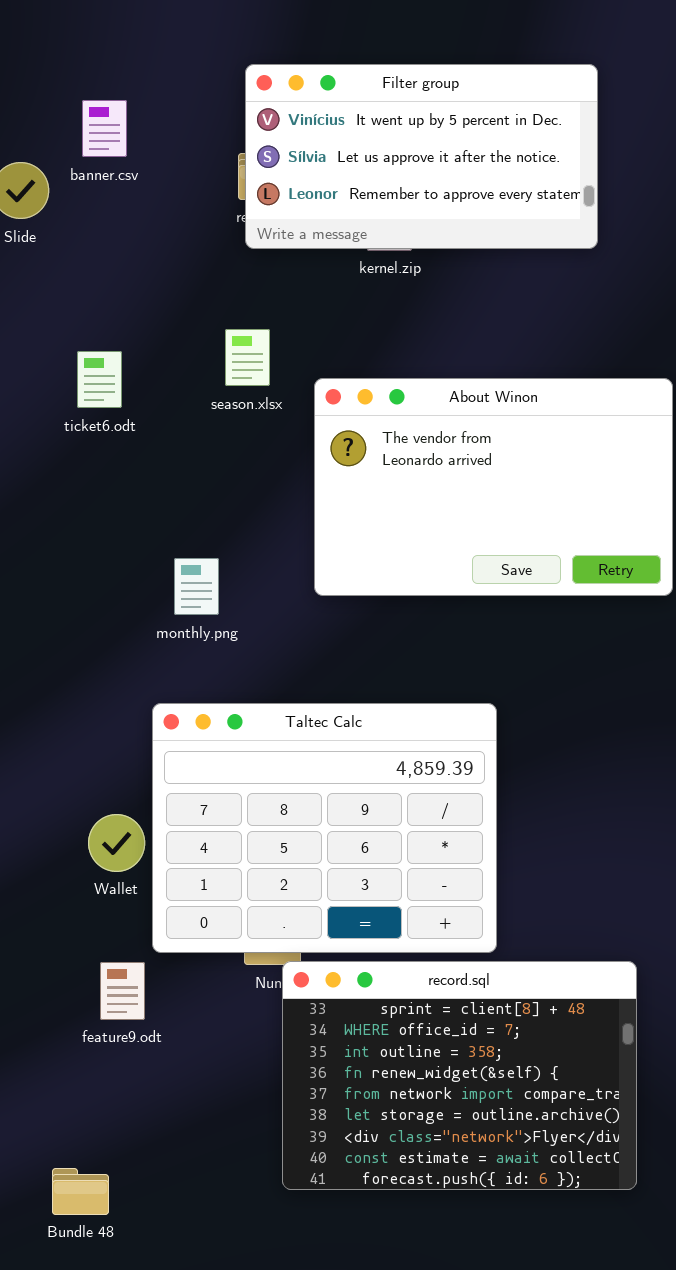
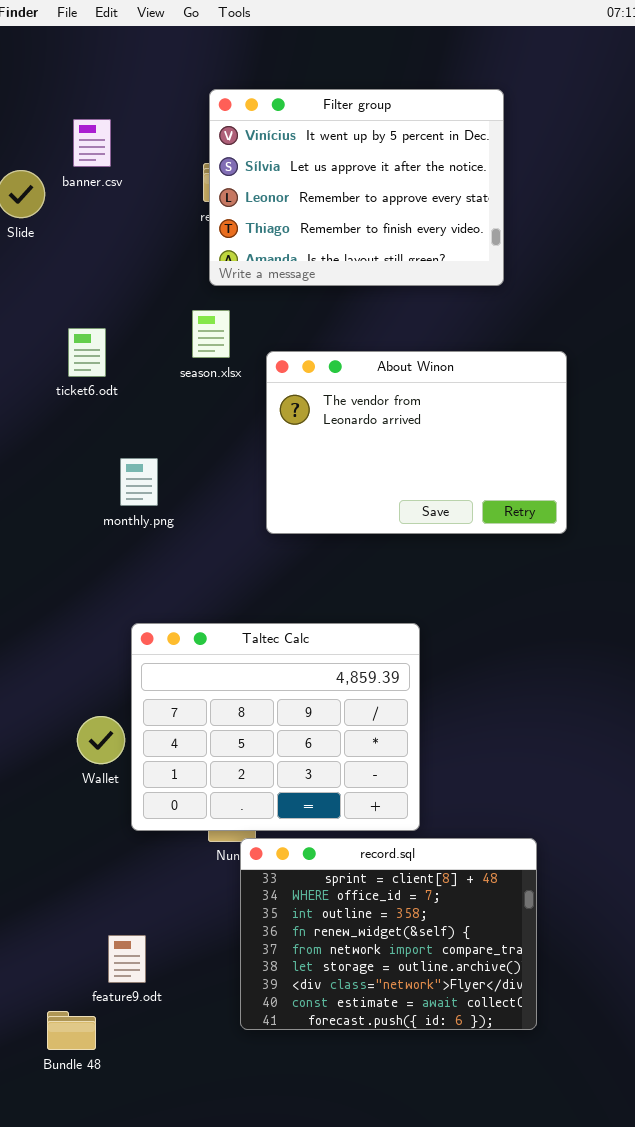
Filter group: [245,64,598,249] -> [209,89,504,286], resized
monthly.png: [174,558,219,615] -> [120,458,158,506], moved
feature9.odt: [100,962,145,1020] -> [108,935,146,983], moved

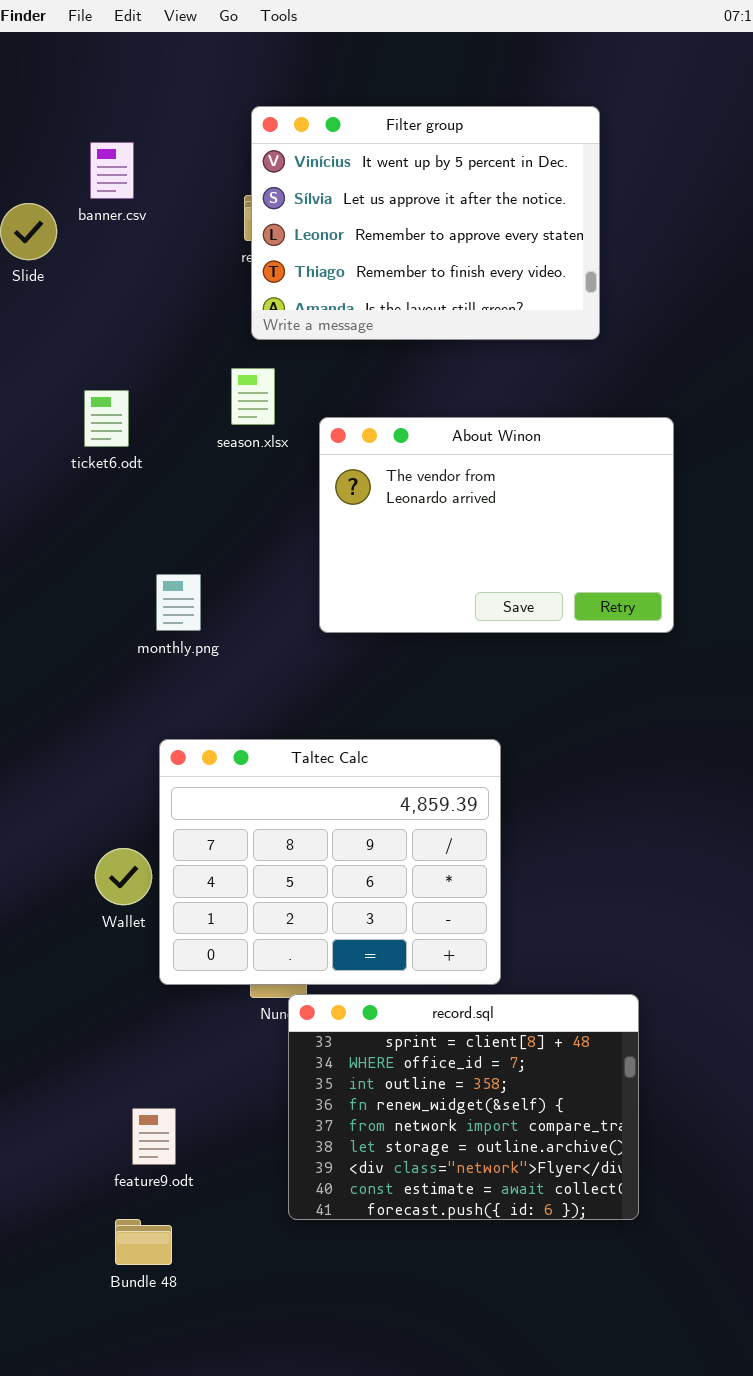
monthly.png: [120,458,158,506] -> [156,574,201,631], moved
Bundle 48: [47,1011,96,1050] -> [115,1219,172,1265], moved

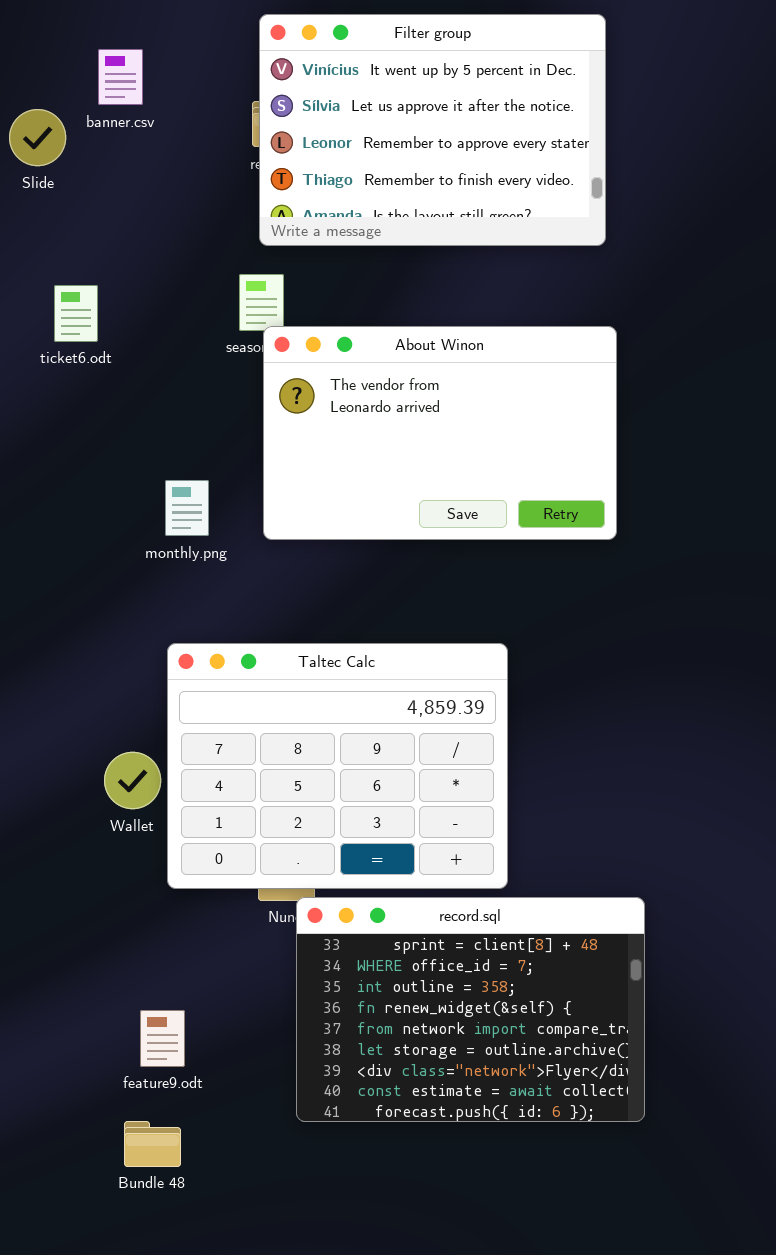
ticket6.odt: [84,390,129,447] -> [54,285,98,342], moved
About Winon: [319,417,674,633] -> [263,326,617,540], moved

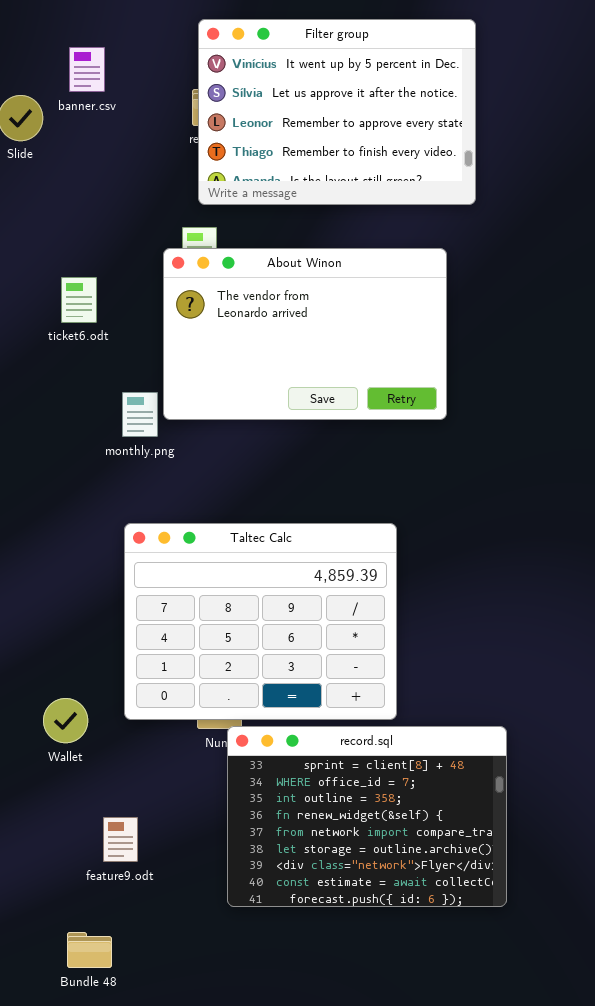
ticket6.odt: [54,285,98,342] -> [61,277,97,323], moved
About Winon: [263,326,617,540] -> [163,248,447,420], moved
Wallet: [104,752,161,809] -> [43,698,88,743], moved
Bundle 48: [124,1121,181,1167] -> [67,932,112,968], moved

